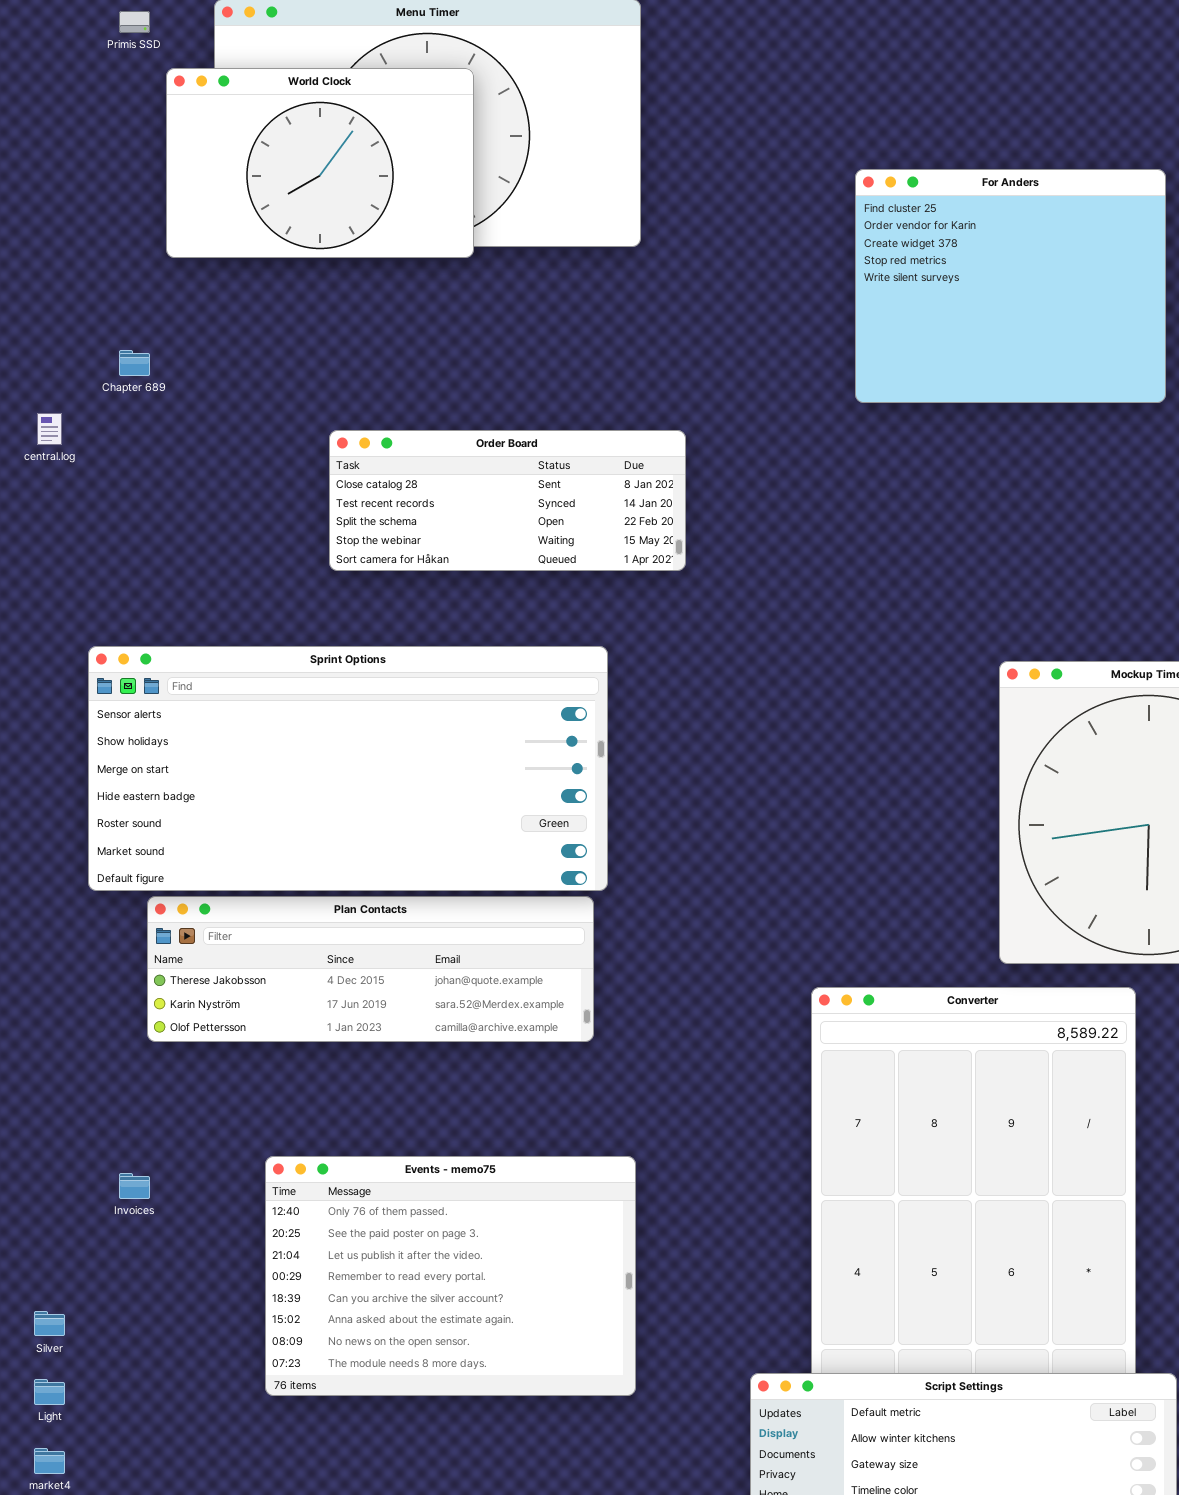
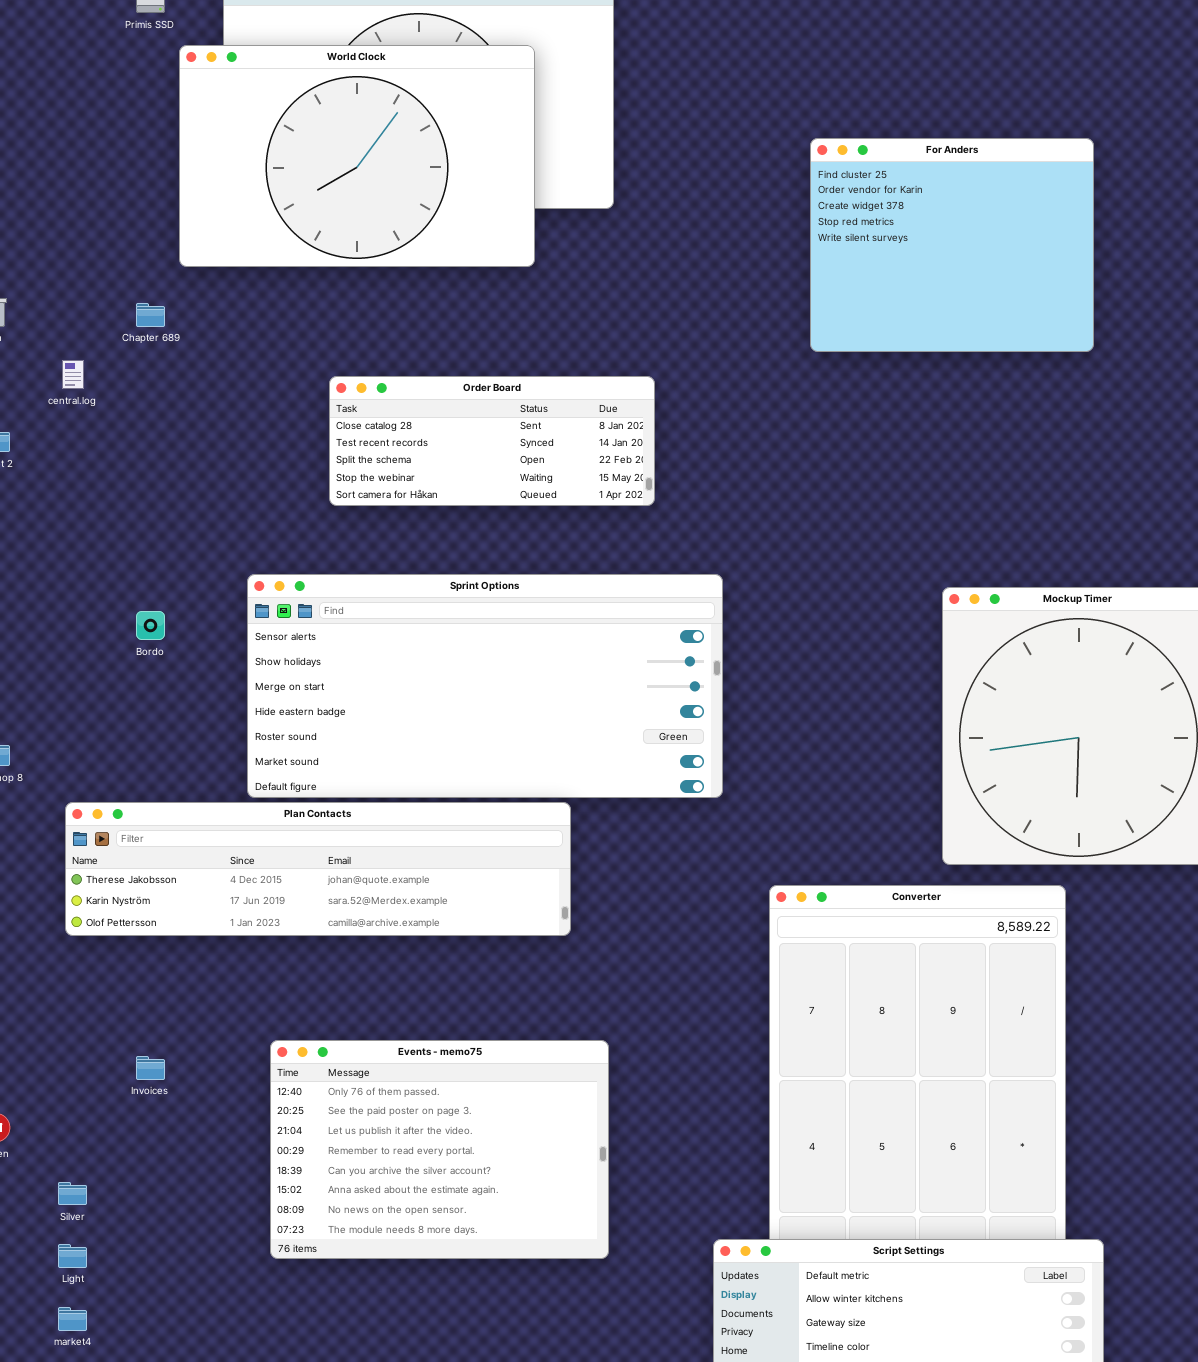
World Clock: [166,68,474,258] -> [179,45,535,267], resized
Sprint Options: [88,646,608,891] -> [247,574,723,798], moved
Plan Contacts: [147,896,594,1042] -> [65,802,571,936], resized

